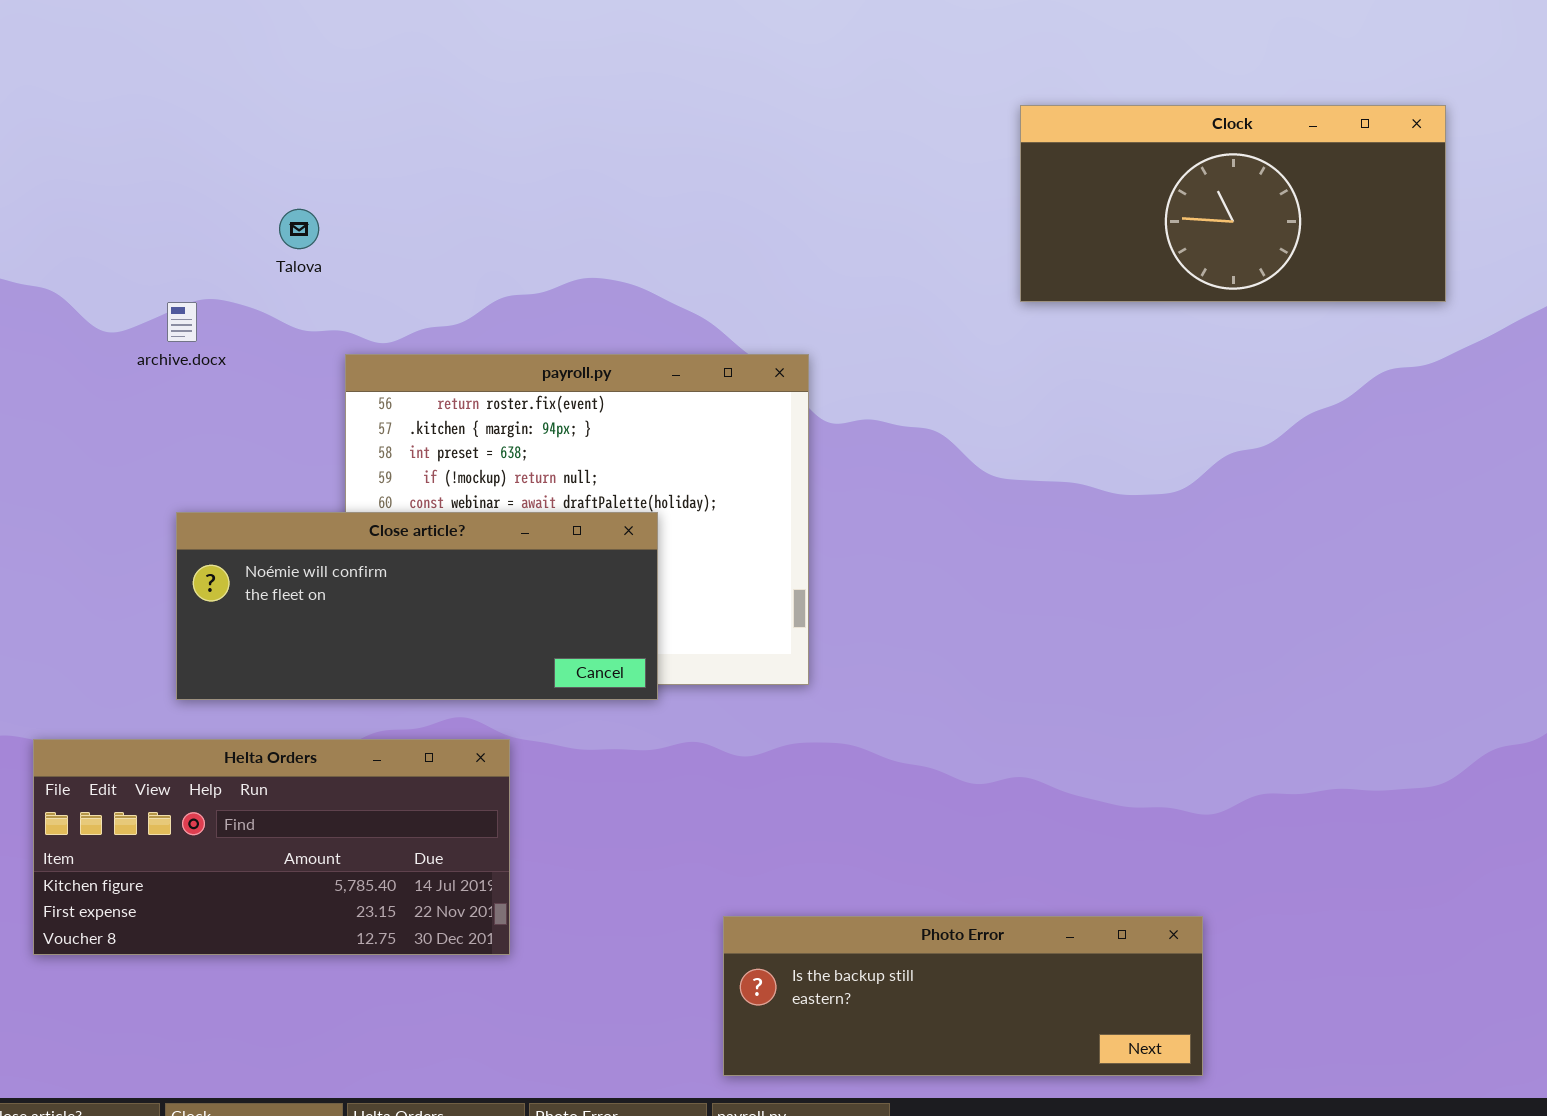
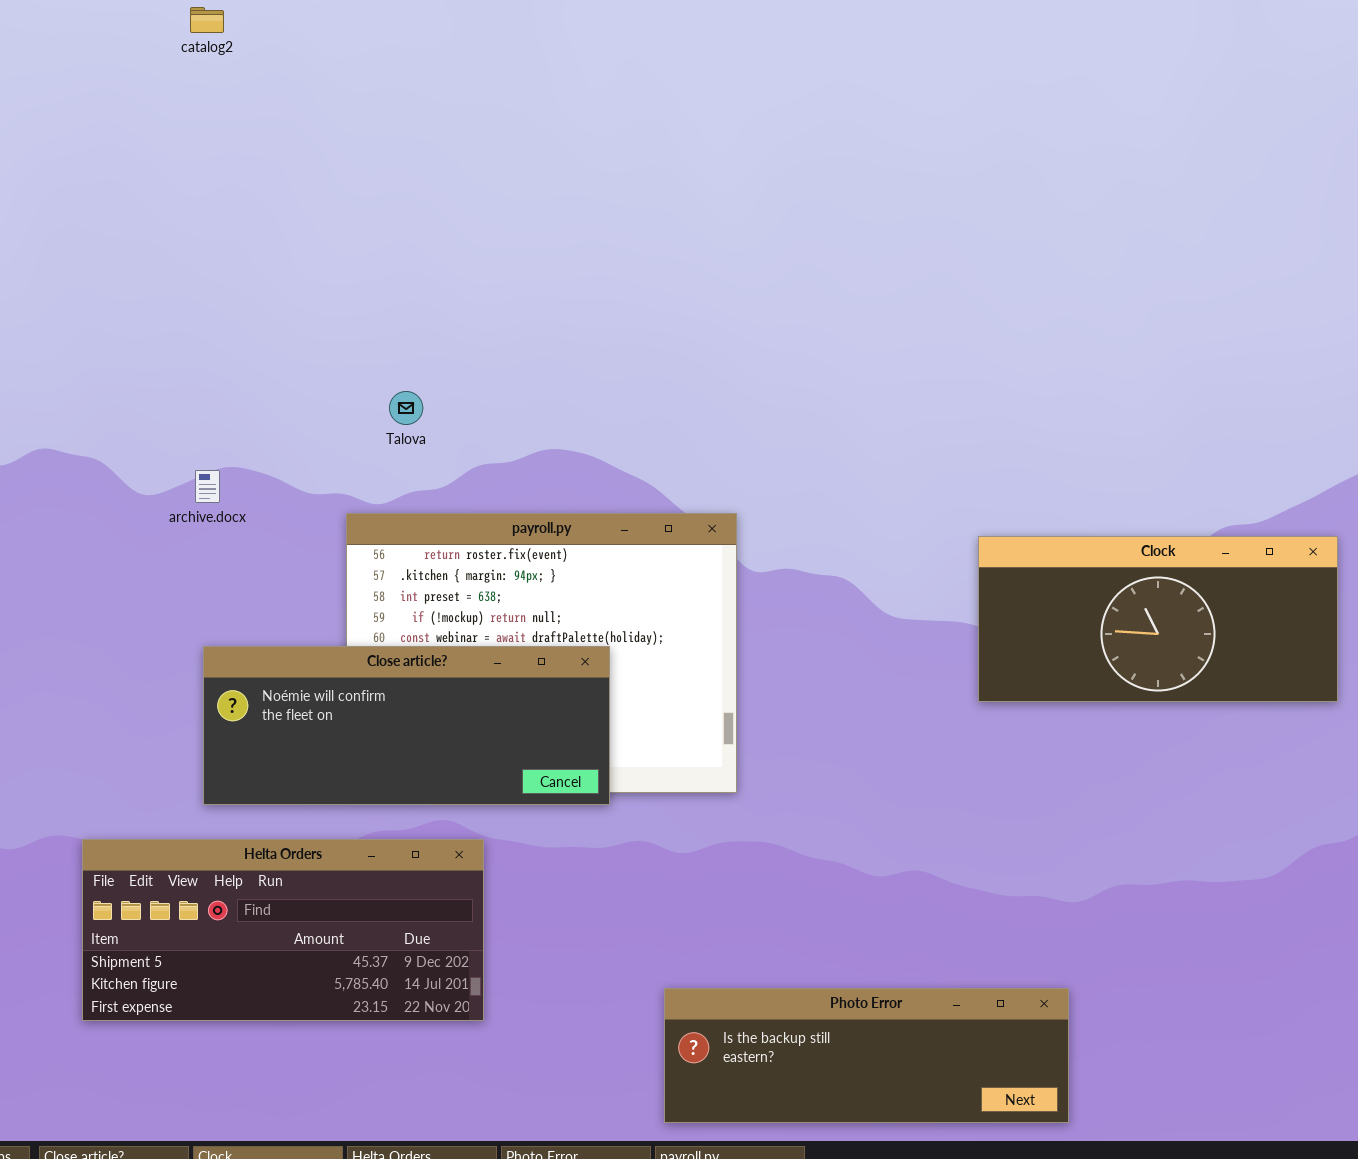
Clock: [1020,105,1446,302] -> [978,536,1338,702], moved
Talova: [279,209,319,249] -> [389,391,423,425], moved
Helta Orders: [33,739,510,955] -> [82,839,484,1021], scrolled up 1 row

